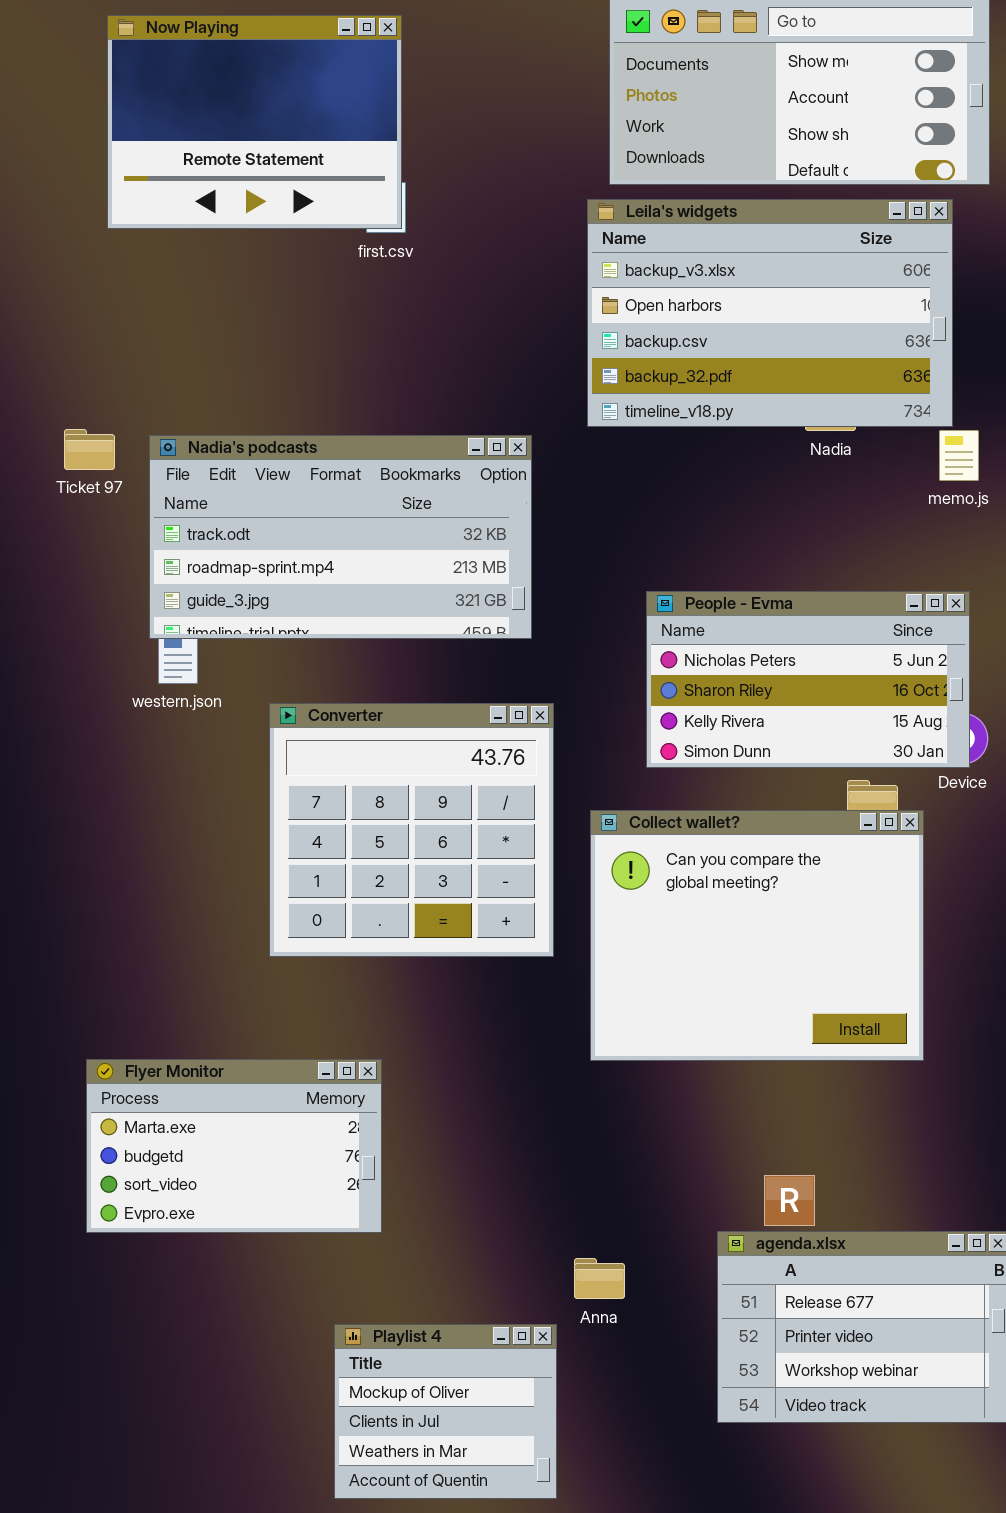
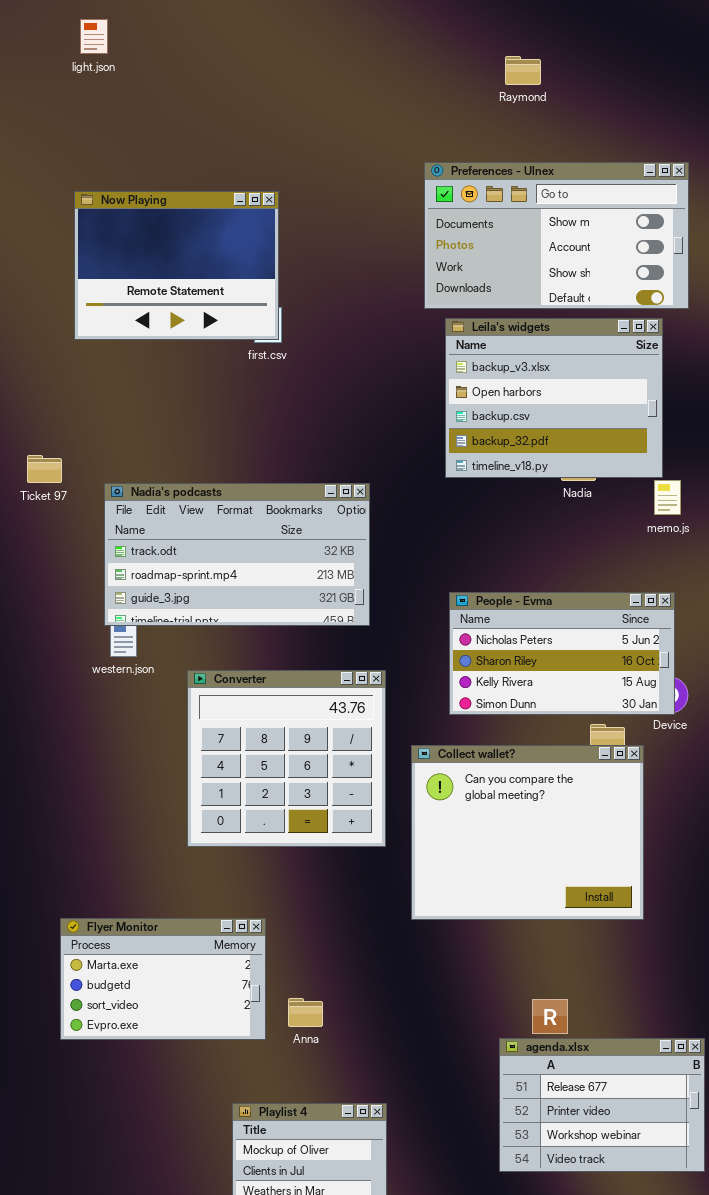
Leila's widgets: [587,199,953,427] -> [445,318,663,478], resized
Ticket 97: [64,429,115,470] -> [27,455,62,483], moved
Anna: [574,1258,625,1299] -> [288,998,323,1027], moved

